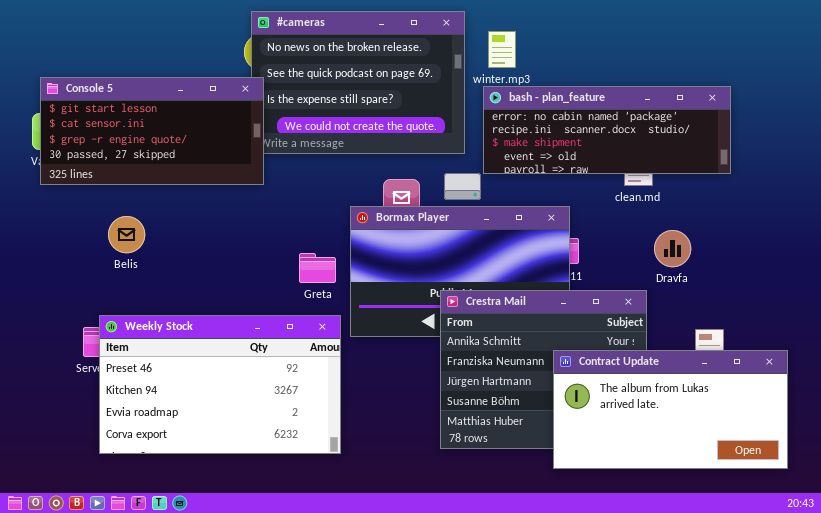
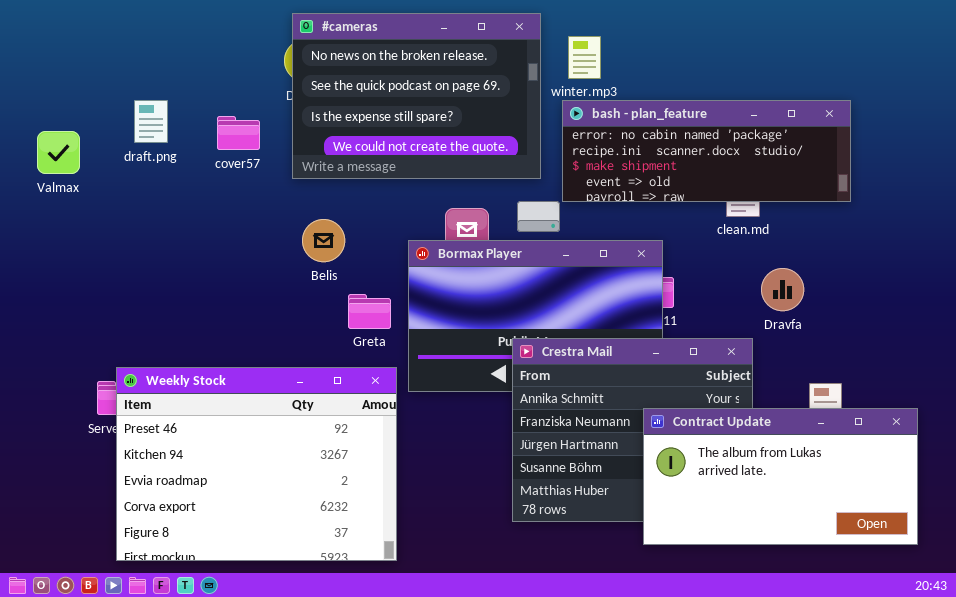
Console 5: [40,77,264,185] -> none, closed
Belis: [108,216,145,253] -> [302,219,345,262], moved
Weekly Stock: [99,315,341,454] -> [116,367,397,561], resized

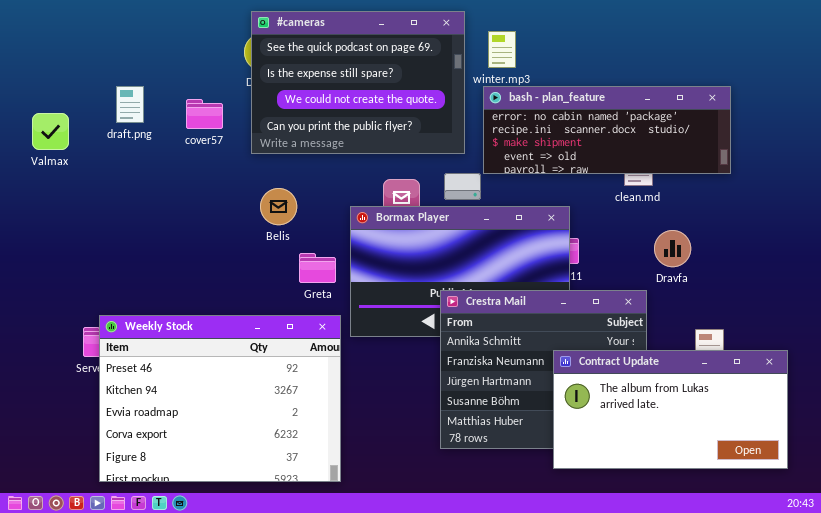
#cameras: [292,13,541,179] -> [251,11,465,154], scrolled down 1 row

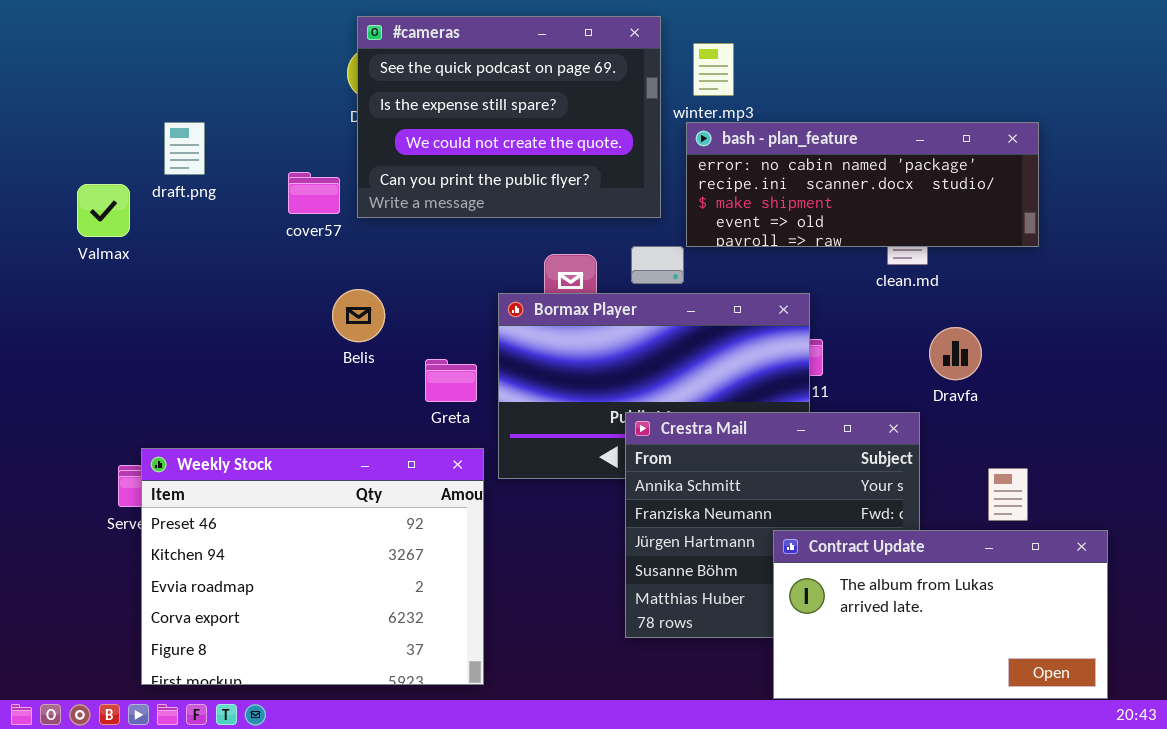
cover57: [186,99,223,129] -> [288,172,340,214], moved
Valmax: [32,113,69,150] -> [77,184,130,237], moved
Belis: [260,188,297,225] -> [332,289,385,342], moved
Contract Update: [553,350,788,469] -> [773,530,1108,699], moved

